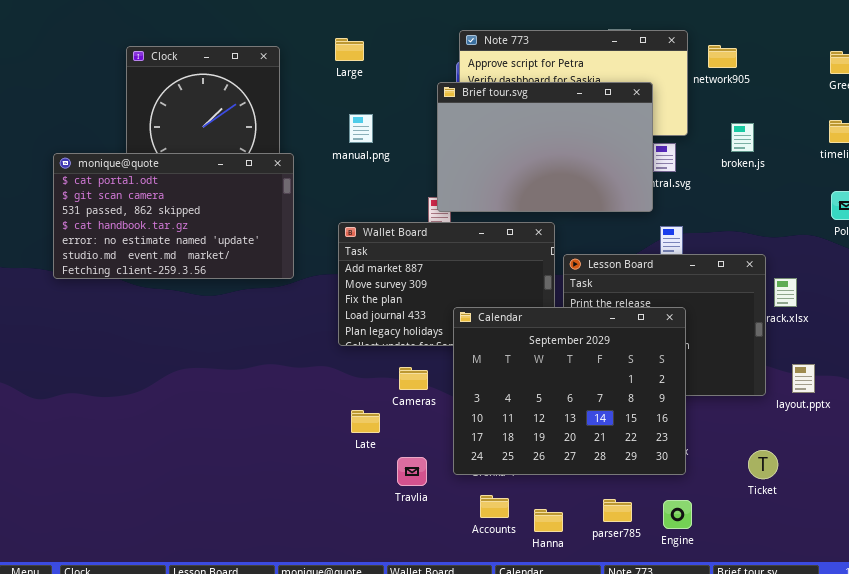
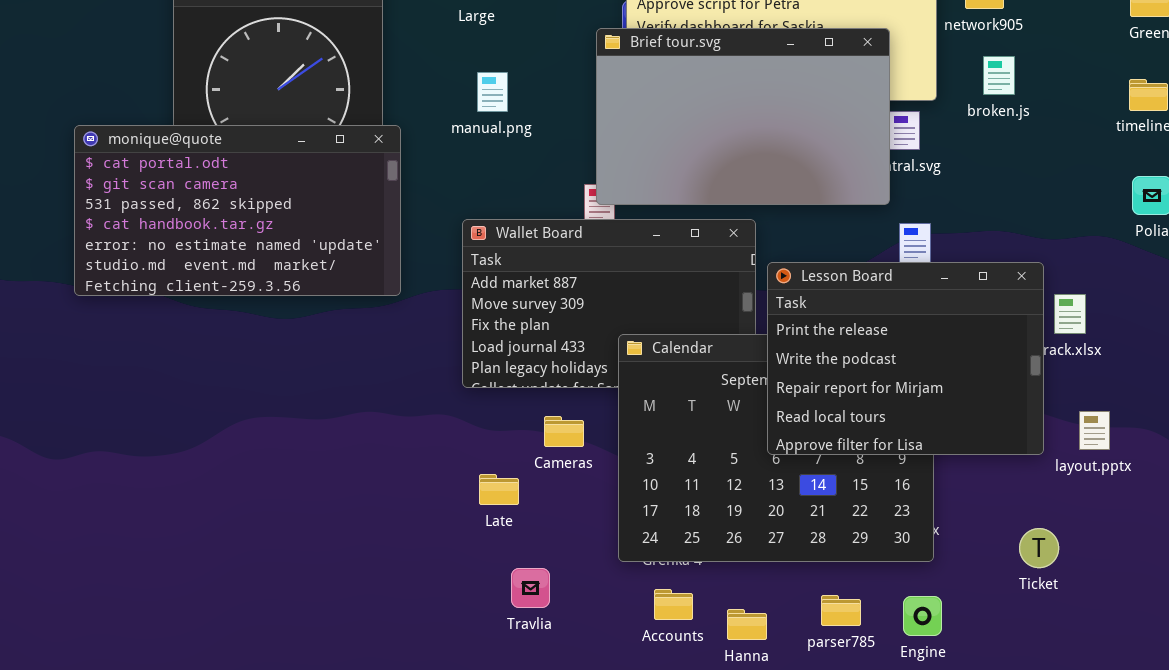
broken.js: [731,123,754,152] -> [983,56,1015,95], moved
Lesson Board: [563,254,766,396] -> [767,262,1044,455], raised
Travlia: [397,457,427,486] -> [511,568,550,608], moved

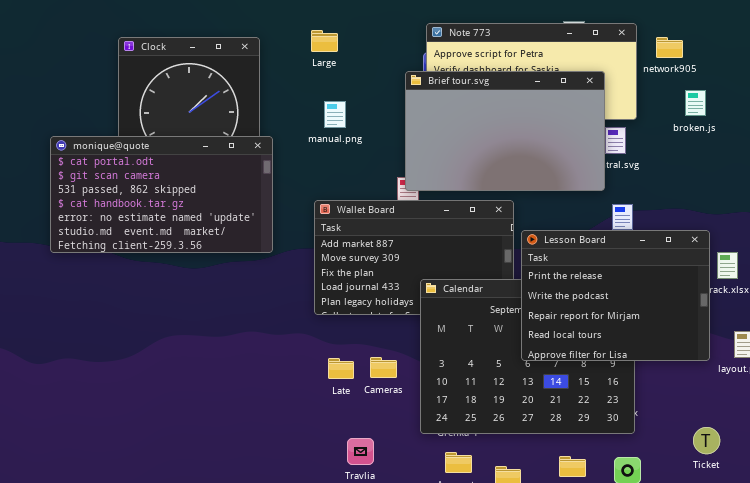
broken.js: [983,56,1015,95] -> [685,90,706,116], moved
Cameras: [544,416,584,447] -> [370,357,397,378], moved
Late: [479,474,519,505] -> [328,358,354,379], moved
Ticket: [1019,528,1059,568] -> [693,427,720,454], moved

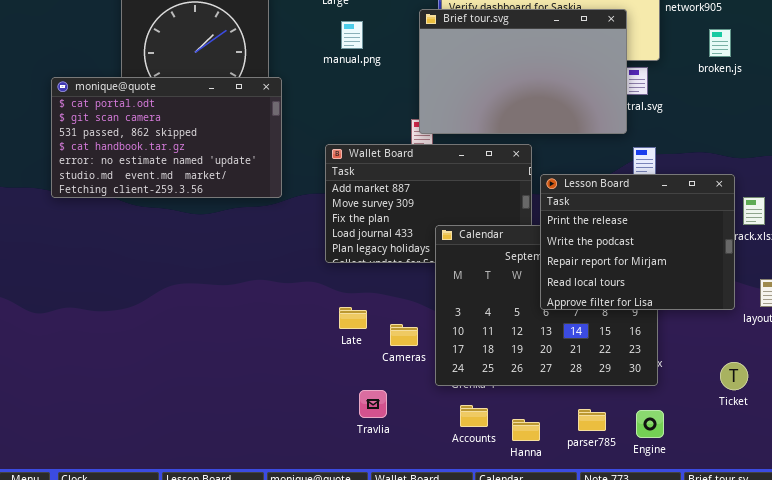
manual.png: [324,101,346,128] -> [341,21,363,49], moved
Cameras: [370,357,397,378] -> [390,324,418,346], moved
Ticket: [693,427,720,454] -> [720,362,748,390], moved

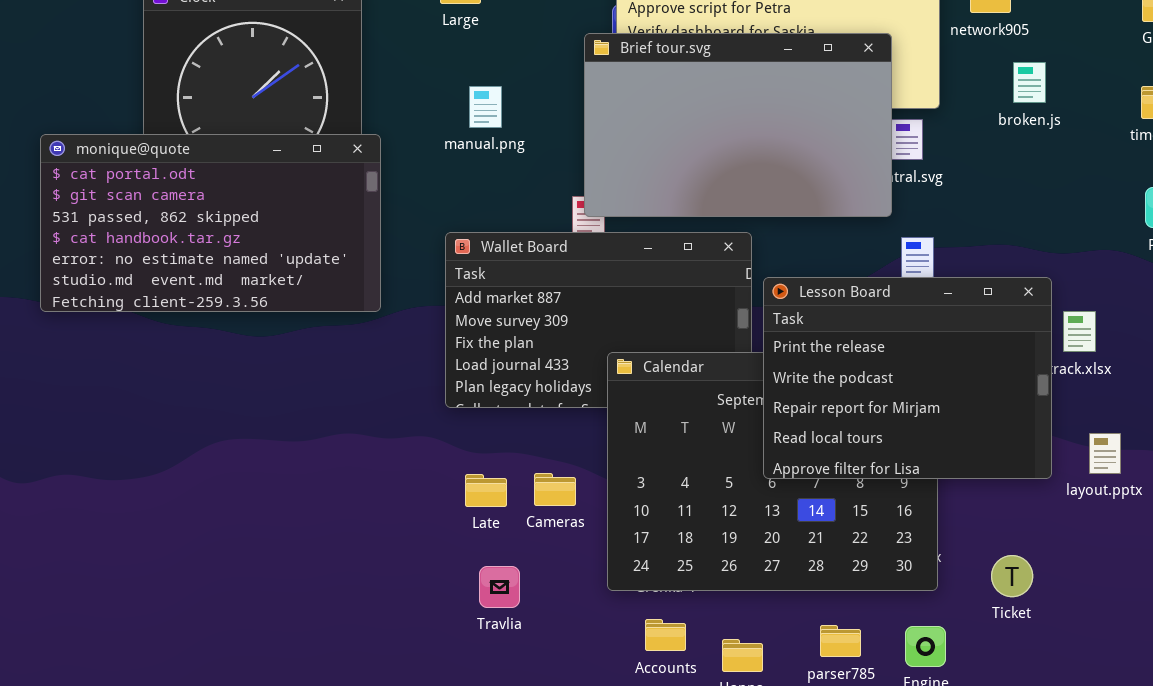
manual.png: [341,21,363,49] -> [469,86,502,128], moved
Cameras: [390,324,418,346] -> [534,473,576,506], moved
Ticket: [720,362,748,390] -> [991,555,1033,597], moved
Travlia: [359,390,387,418] -> [479,566,520,608], moved

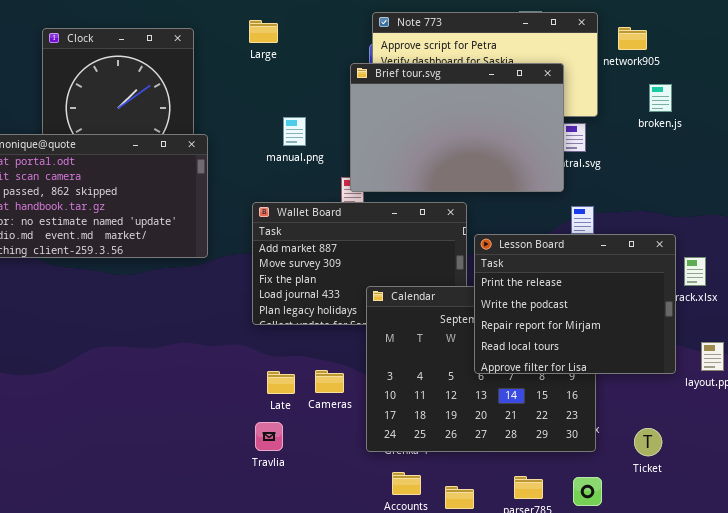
manual.png: [469,86,502,128] -> [283,117,306,146], moved
Travlia: [479,566,520,608] -> [255,422,283,451], moved

